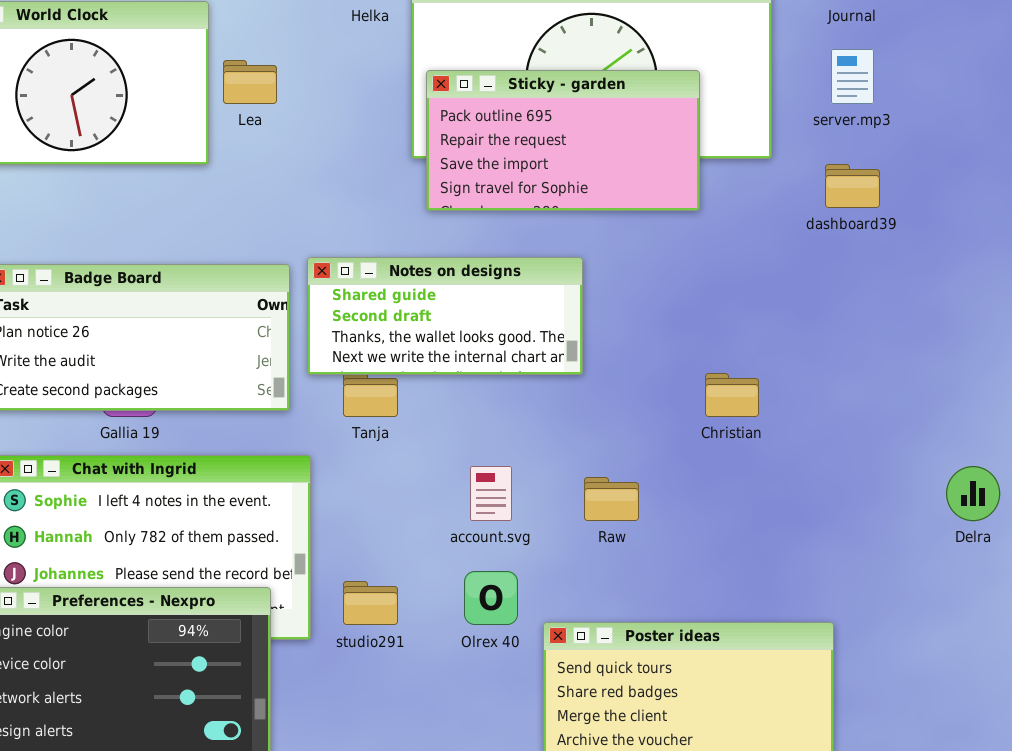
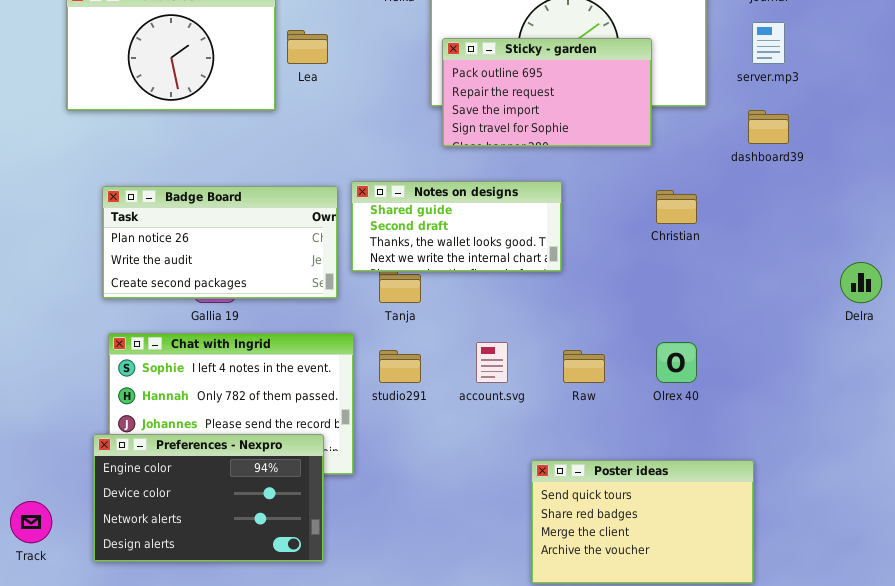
Christian: [705,373,759,417] -> [656,190,697,224], moved
Delra: [946,466,1000,521] -> [840,262,882,303], moved
Olrex 40: [464,571,518,625] -> [656,342,697,383], moved
studio291: [343,581,398,625] -> [379,350,421,383], moved

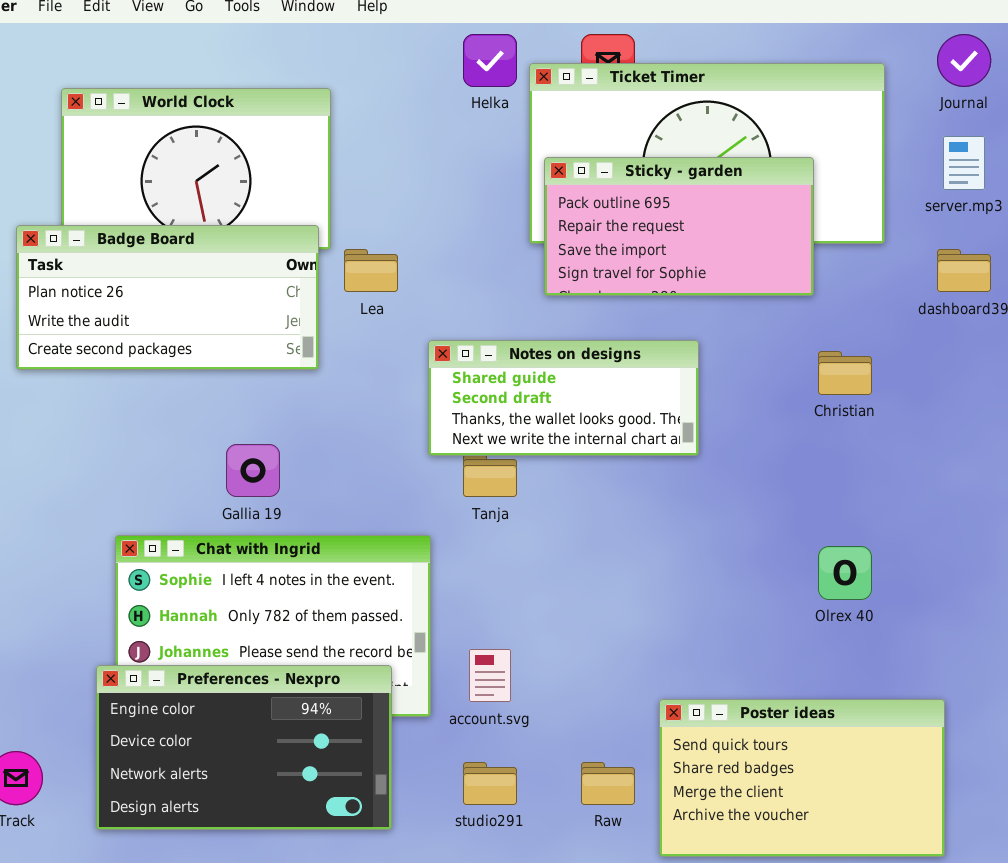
Lea: [287,30,328,64] -> [344,249,398,292], moved
Badge Board: [102,186,338,299] -> [16,225,319,370], moved
account.svg: [476,342,508,383] -> [469,649,511,702], moved
studio291: [379,350,421,383] -> [463,762,517,805], moved
Raw: [563,350,605,383] -> [581,762,635,805], moved

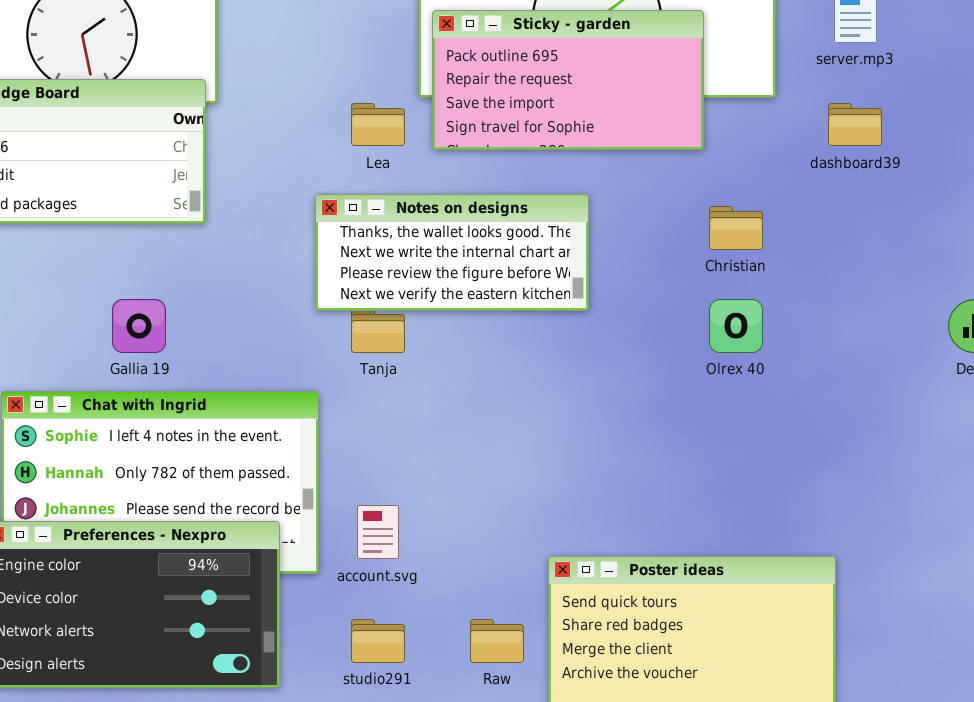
Lea: [344,249,398,292] -> [351,103,405,146], moved
Notes on designs: [428,340,699,456] -> [315,194,589,311], scrolled down 2 rows
Olrex 40: [818,546,872,600] -> [709,299,763,353], moved

